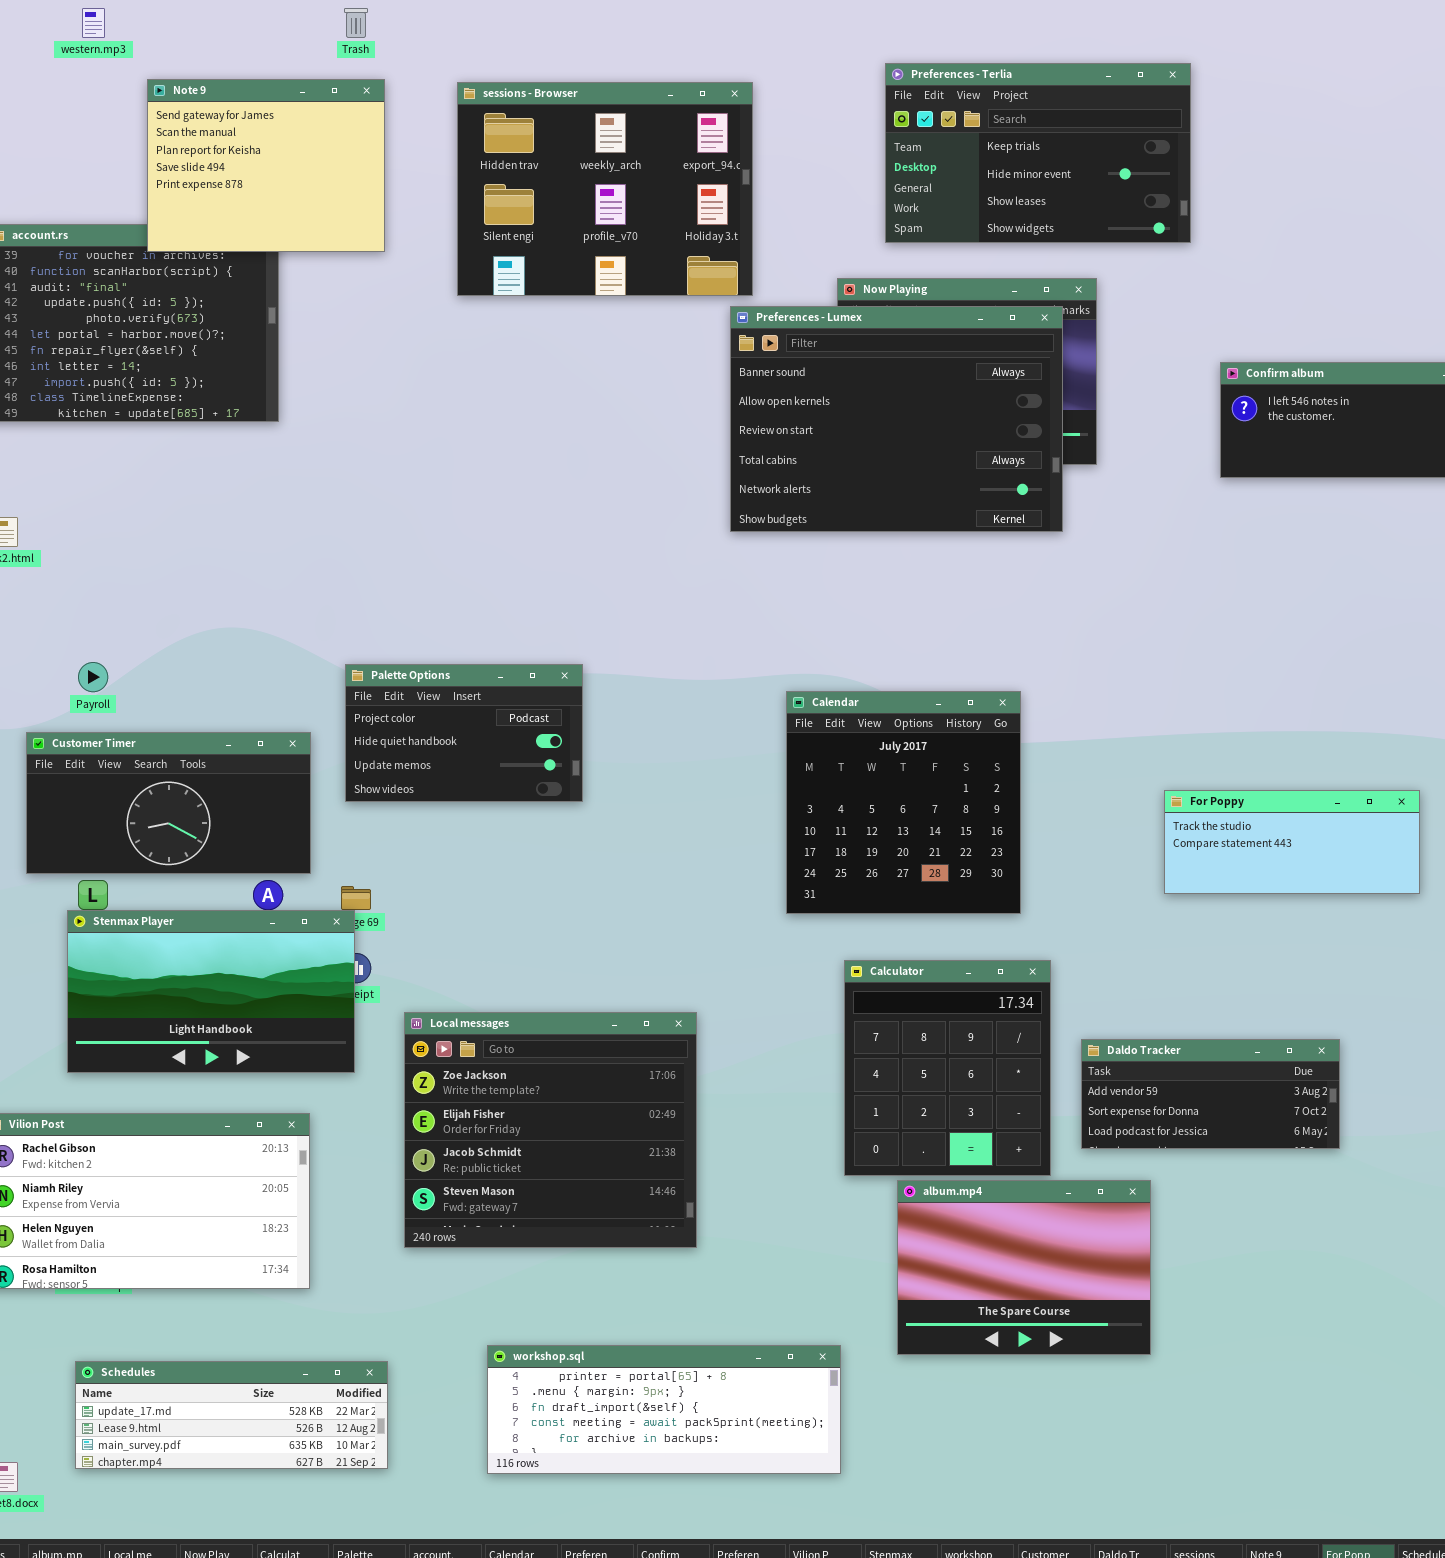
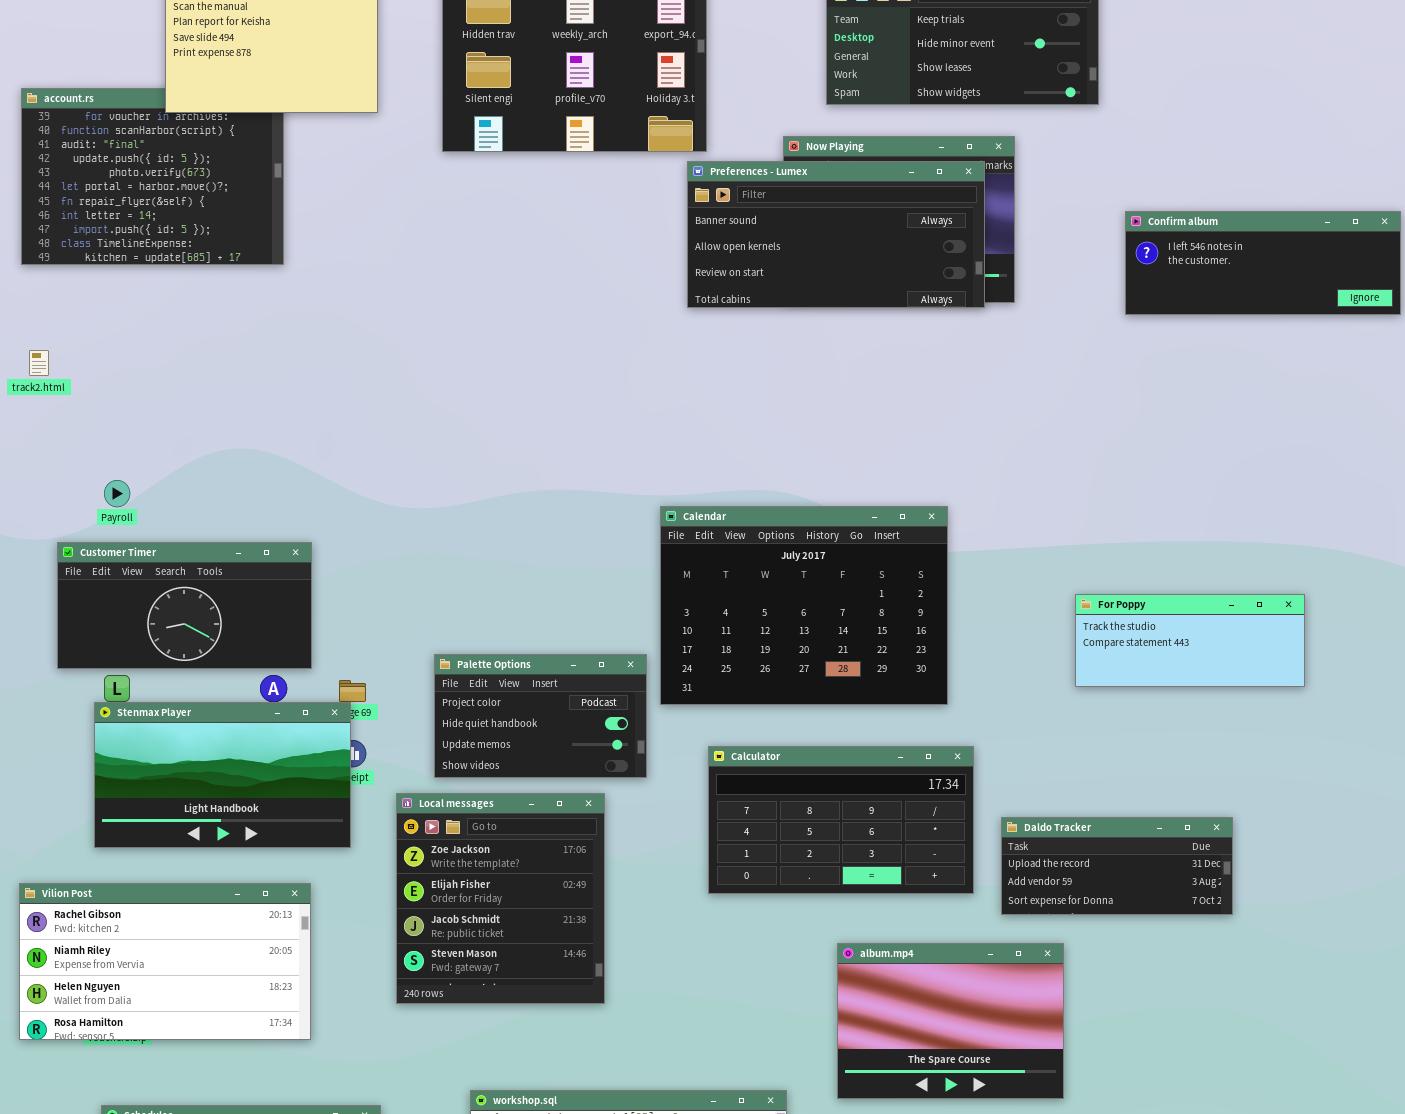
Preferences - Lumex: [730,306,1063,532] -> [687,161,985,308], resized
Palette Options: [345,664,583,802] -> [434,654,647,778], moved
Calendar: [786,691,1021,914] -> [660,506,948,705], resized
Calculator: [844,960,1051,1176] -> [708,746,974,894], resized
Local messages: [404,1012,697,1248] -> [396,793,605,1004], resized
Daldo Tracker: [1081,1039,1340,1149] -> [1001,817,1233,915], scrolled up 1 row

